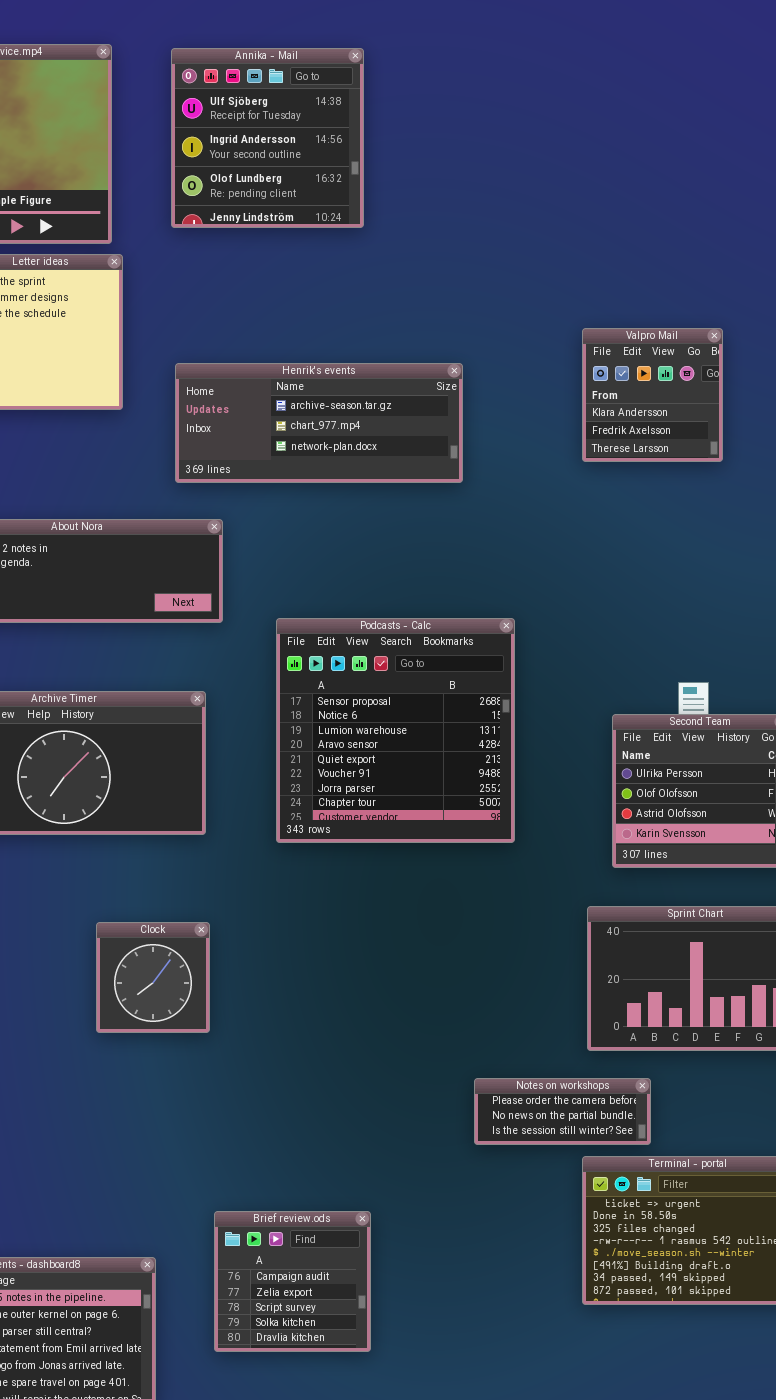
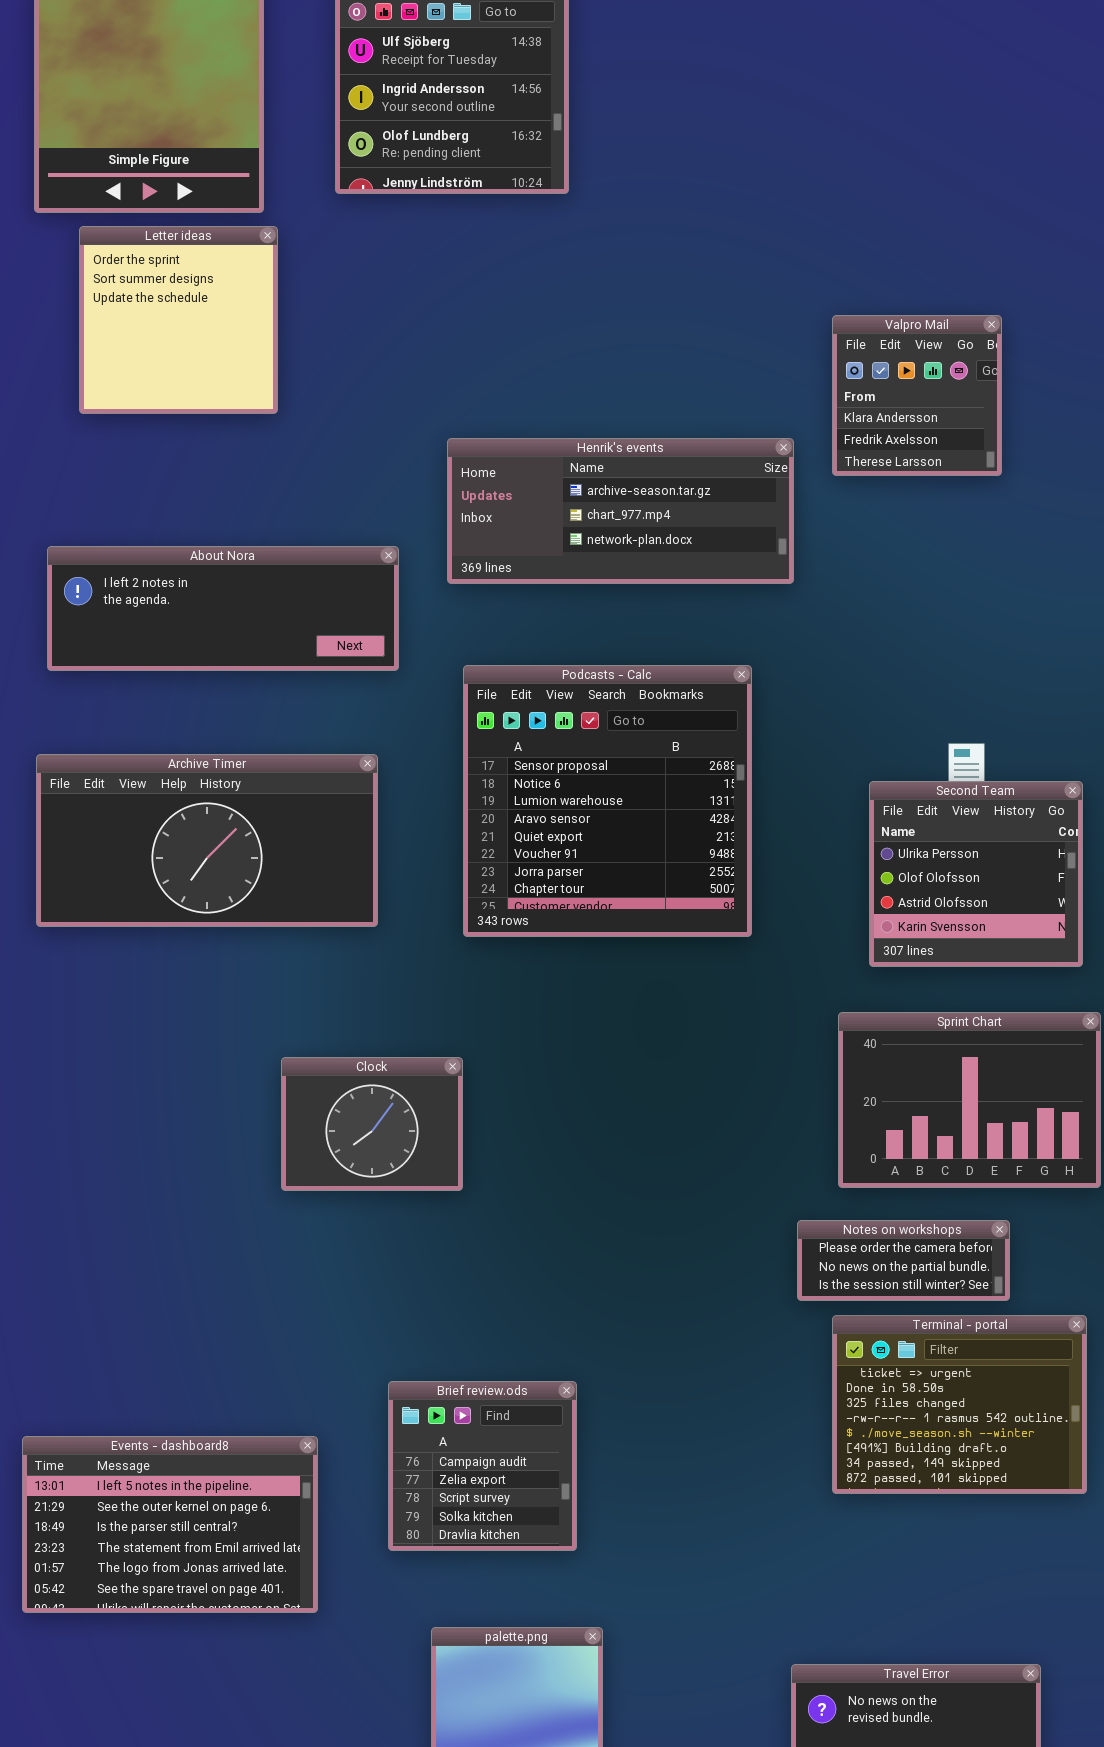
Henrik's events: [175,363,463,483] -> [447,438,794,584], moved
Clock: [96,922,210,1033] -> [281,1057,463,1191], moved, resized
Notes on workshops: [474,1078,651,1145] -> [797,1220,1010,1301], moved

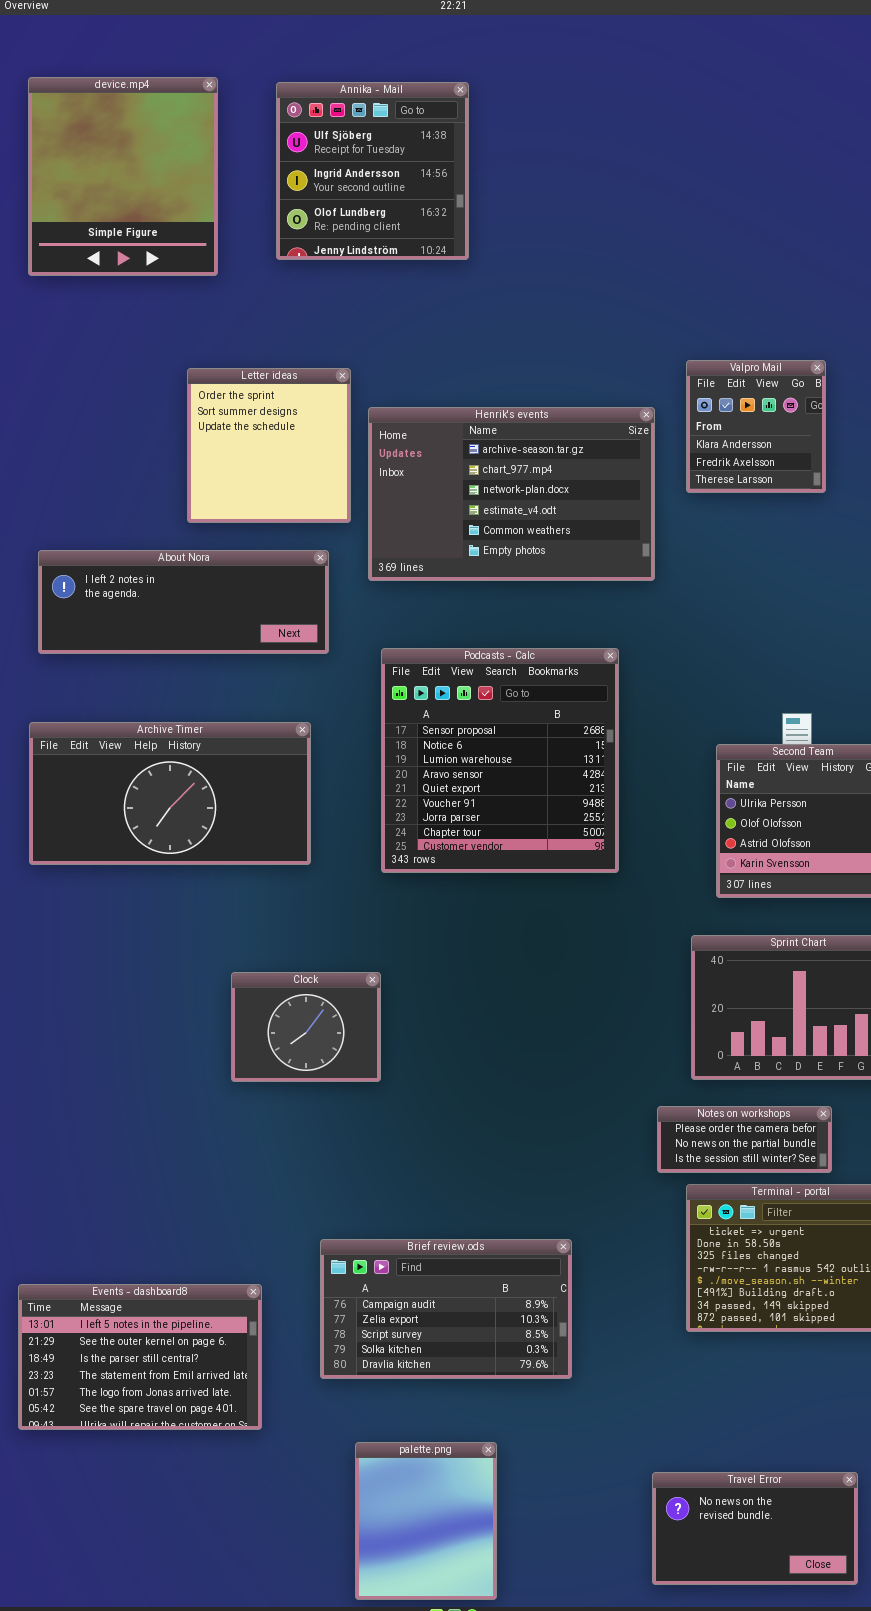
Letter ideas: [79,226,278,414] -> [187,368,351,523], moved
Henrik's events: [447,438,794,584] -> [368,407,655,581], resized
Brief review.ods: [388,1381,577,1551] -> [320,1239,572,1379], resized

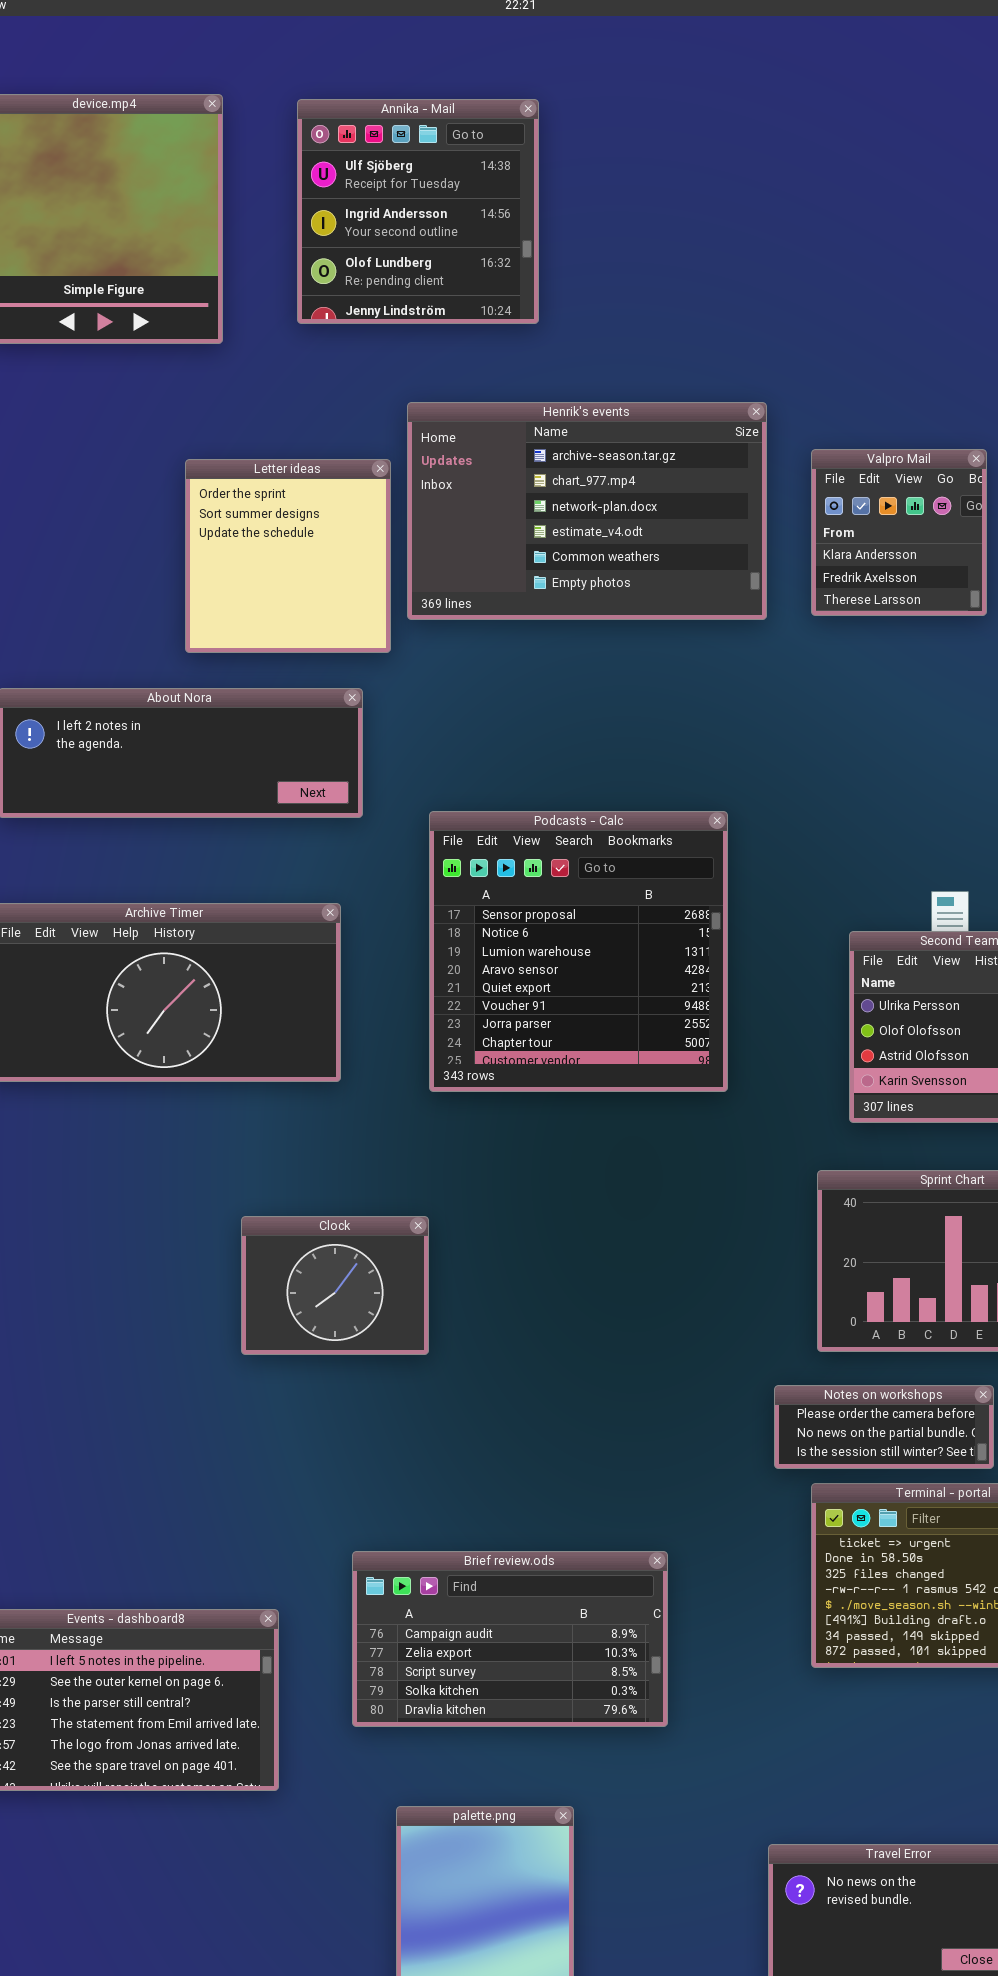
Henrik's events: [368,407,655,581] -> [407,402,767,620], moved

